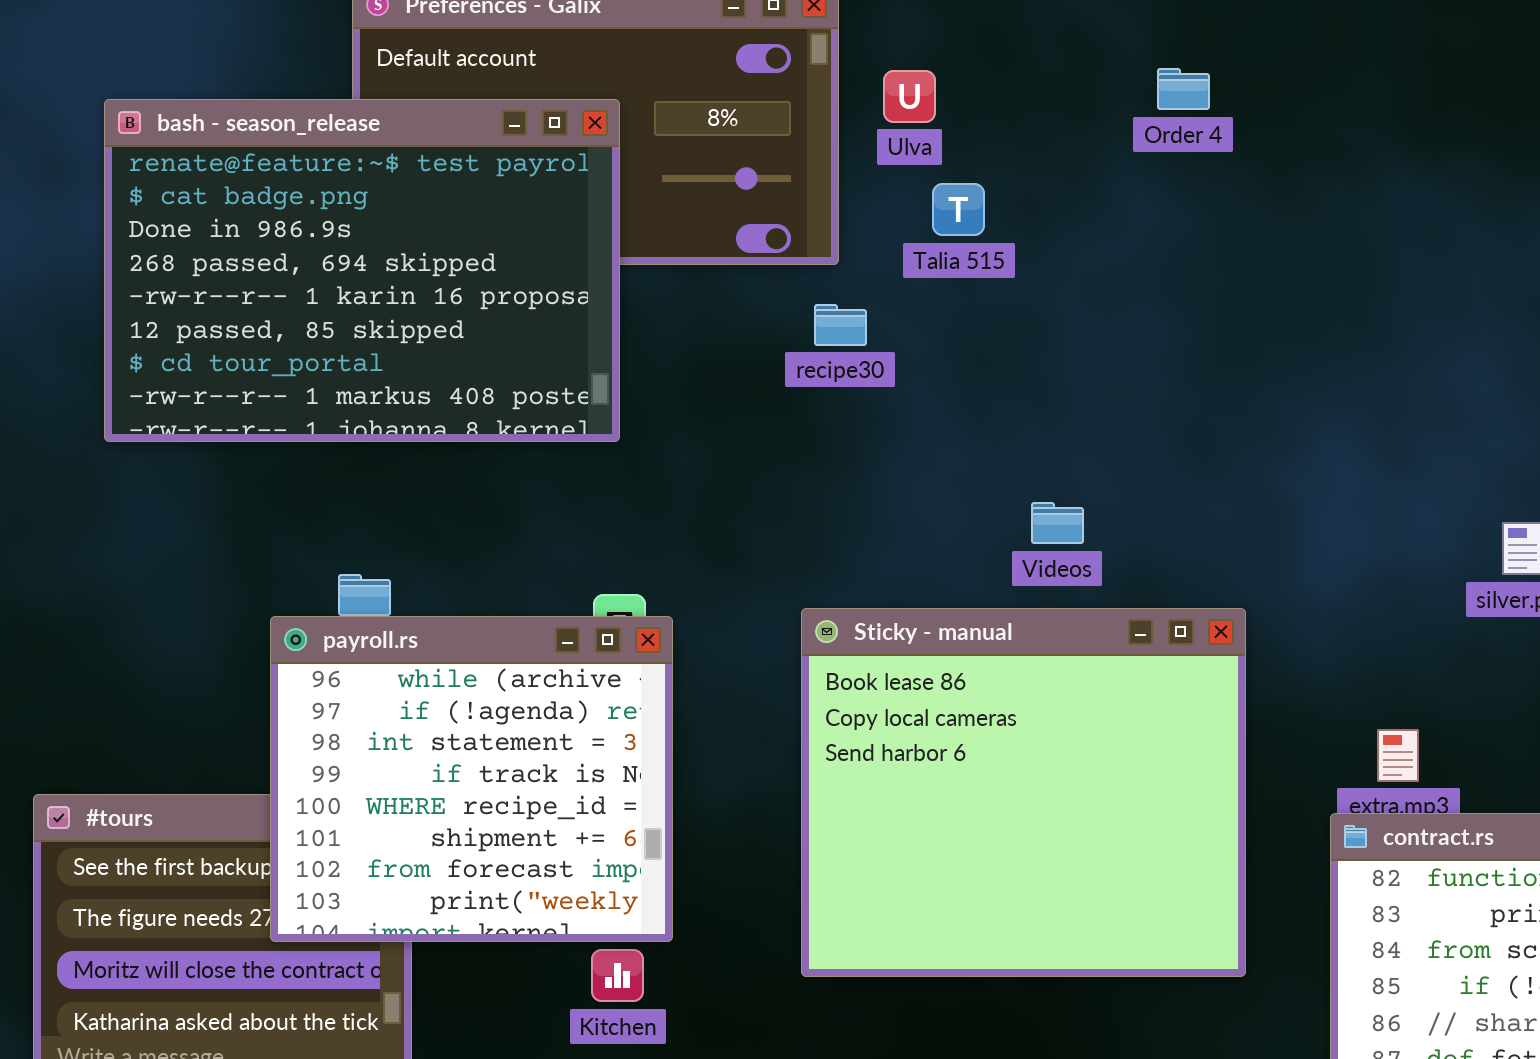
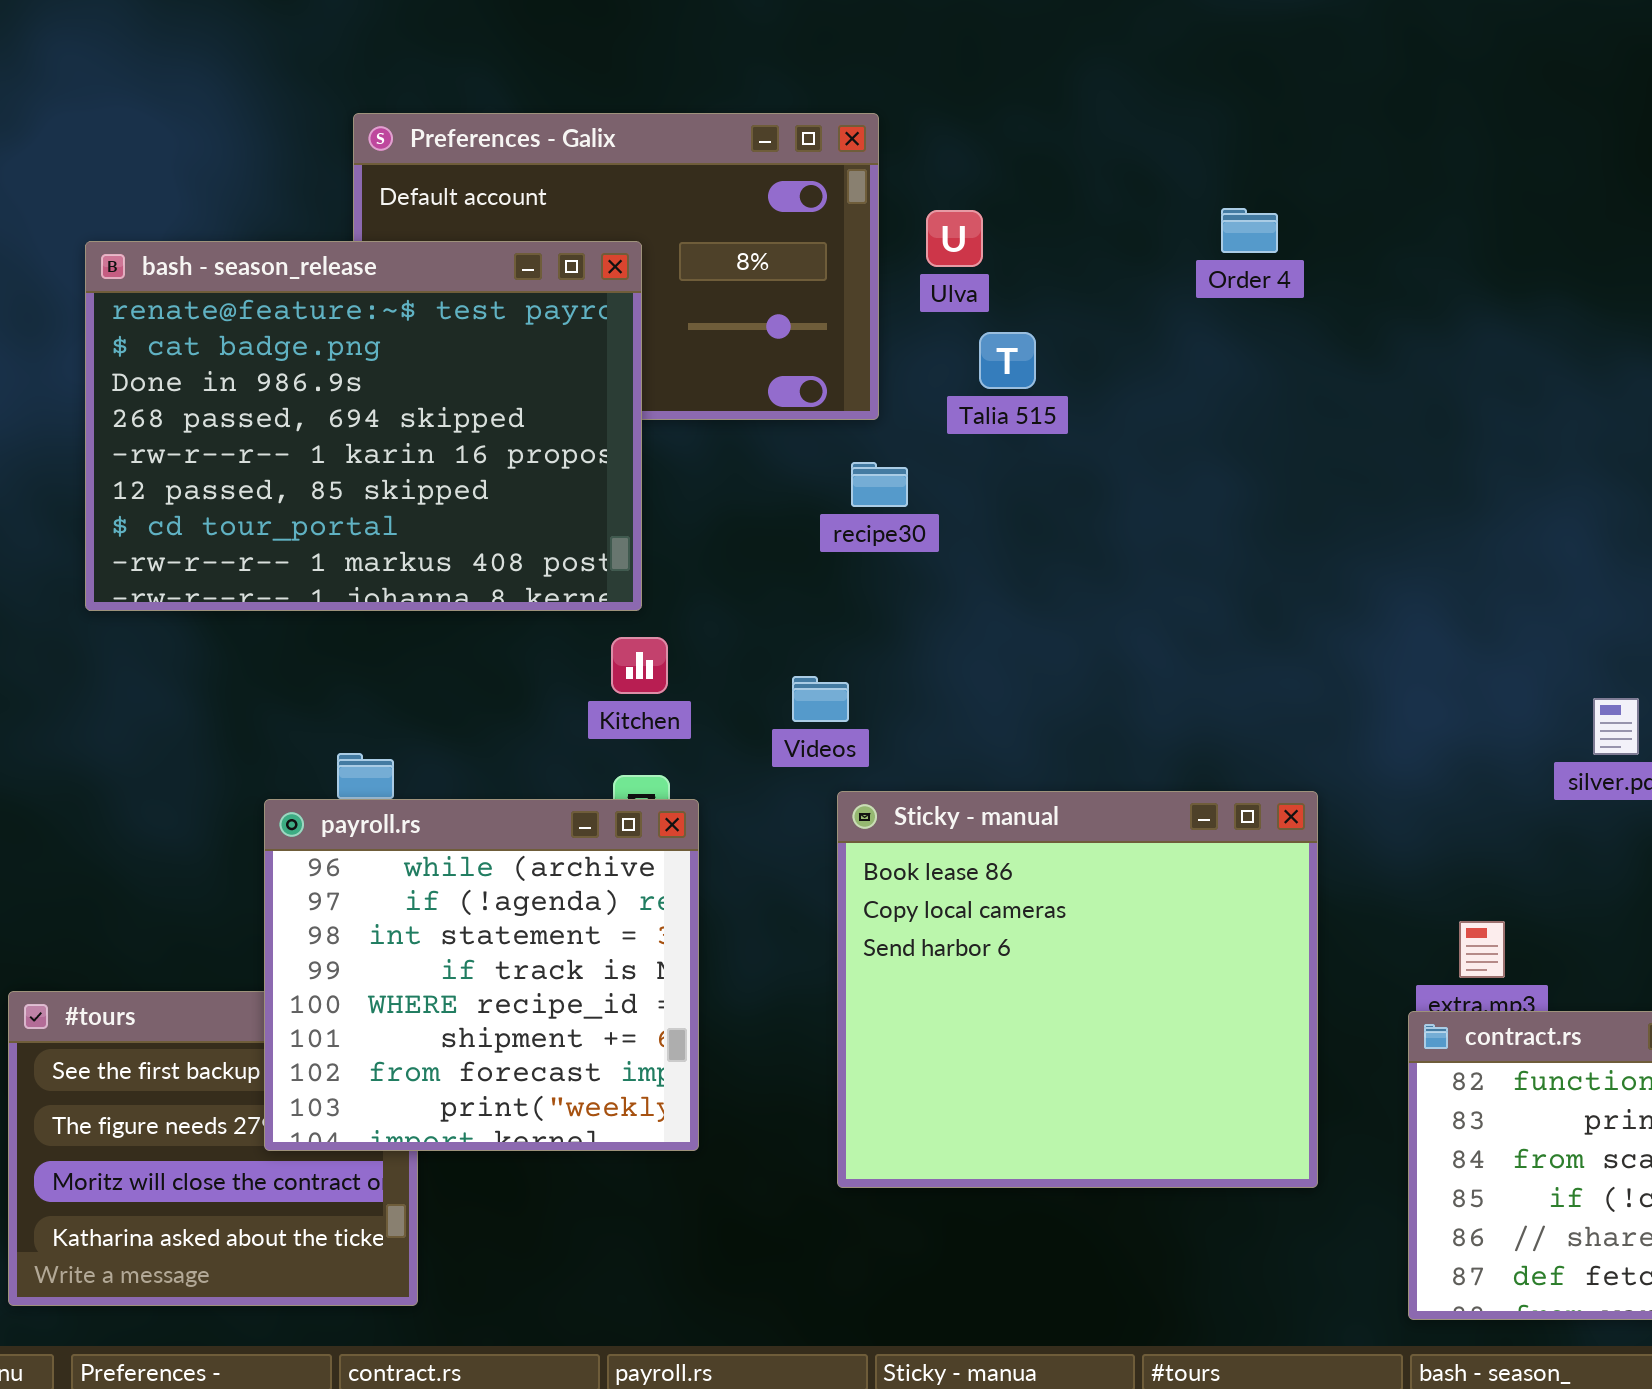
Videos: [1031,502,1084,544] -> [792,676,849,722], moved
Kitchen: [591,949,644,1002] -> [611,637,668,694], moved

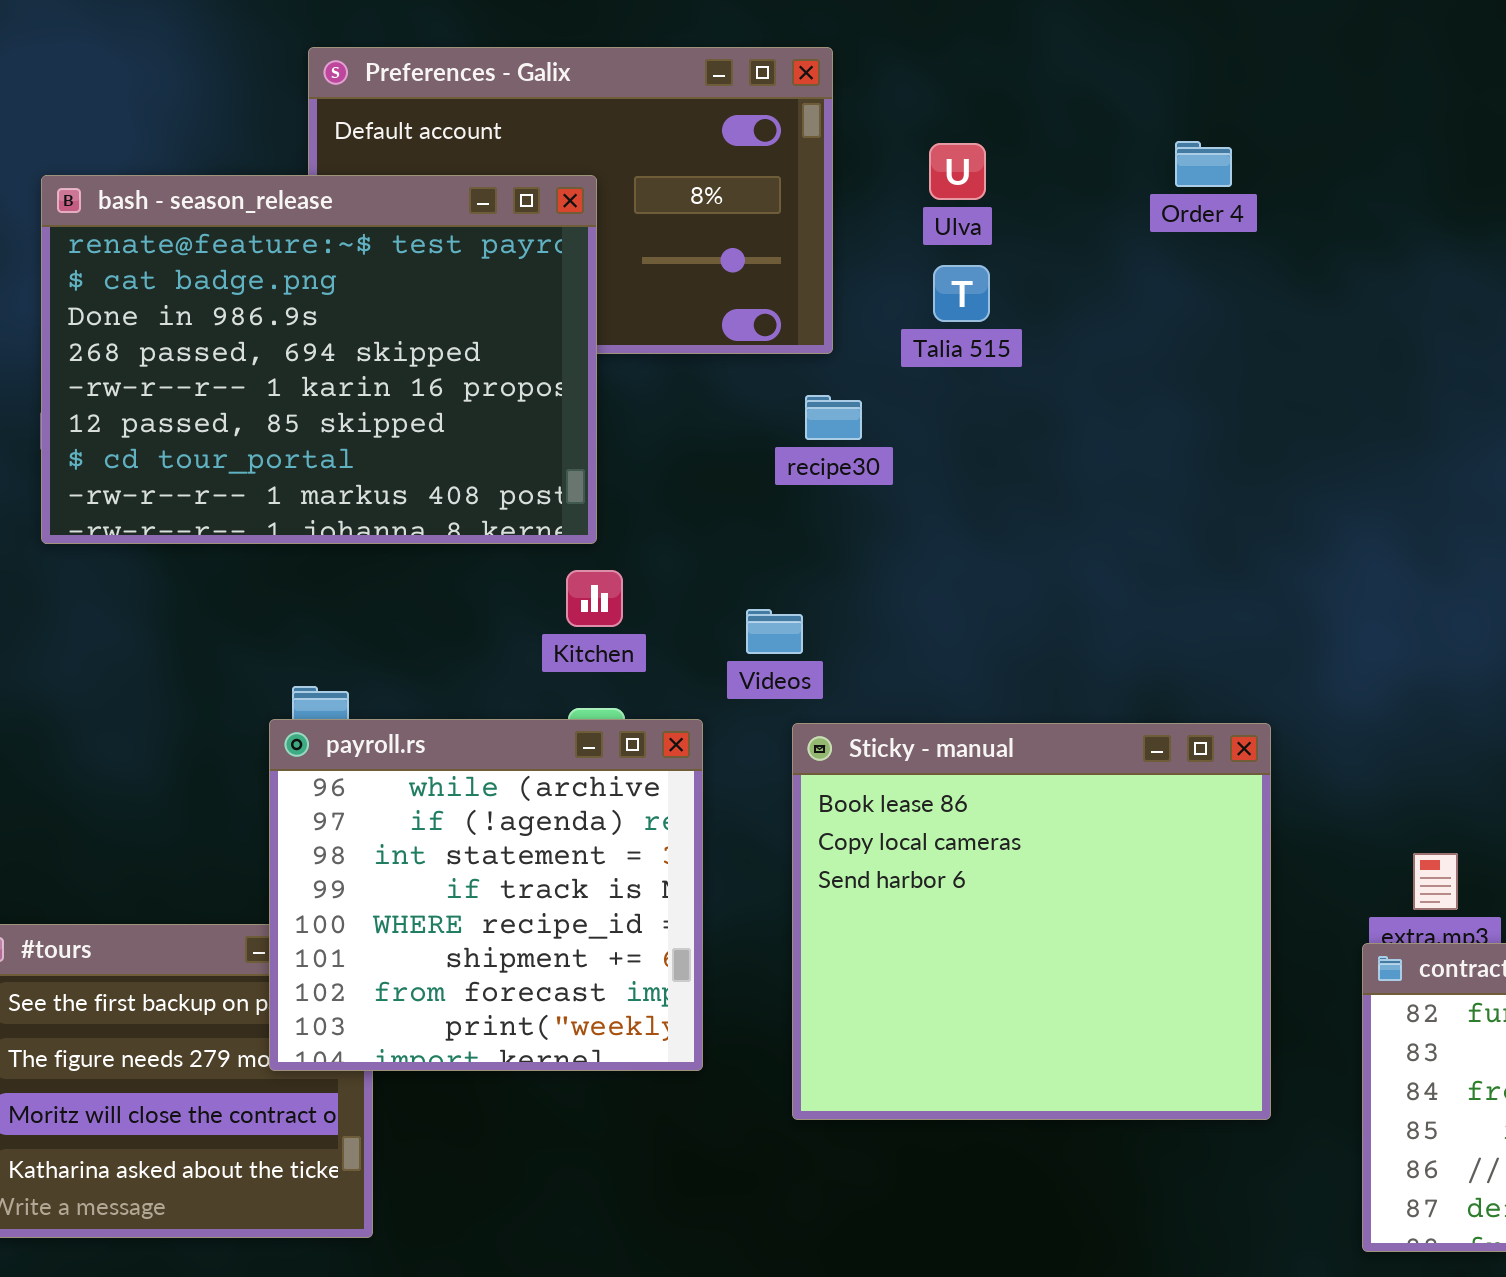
Ulva: [926,210,983,267] -> [929,143,986,200], moved
payroll.rs: [264,799,699,1151] -> [269,719,703,1071], moved

